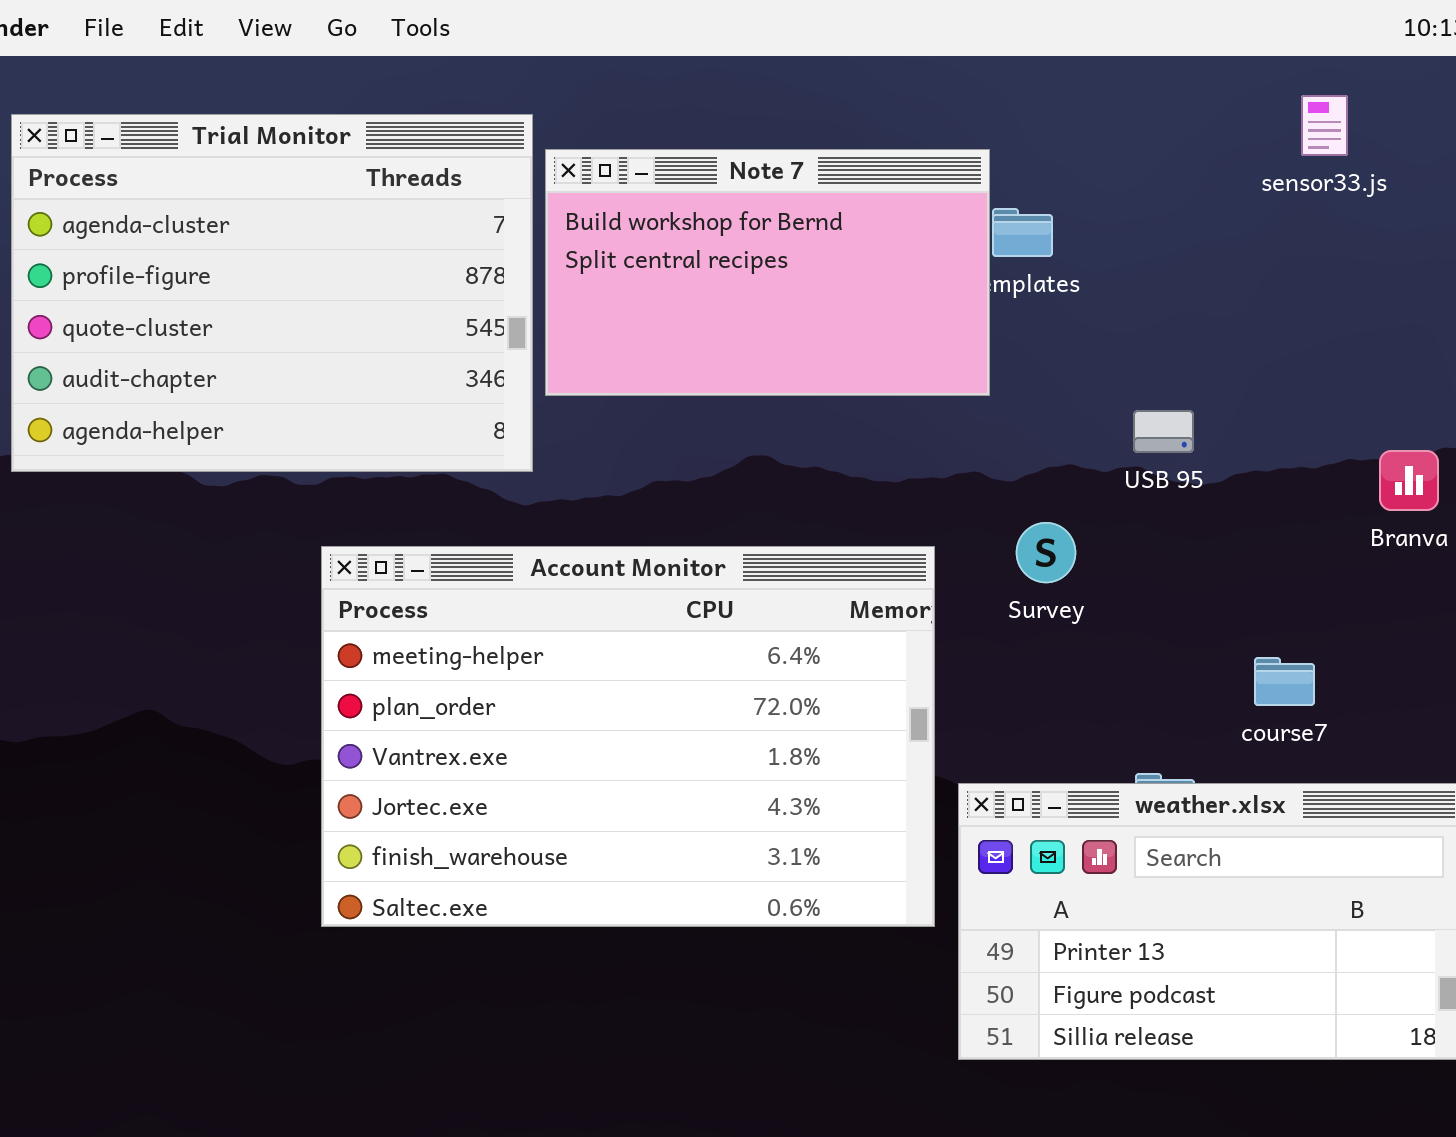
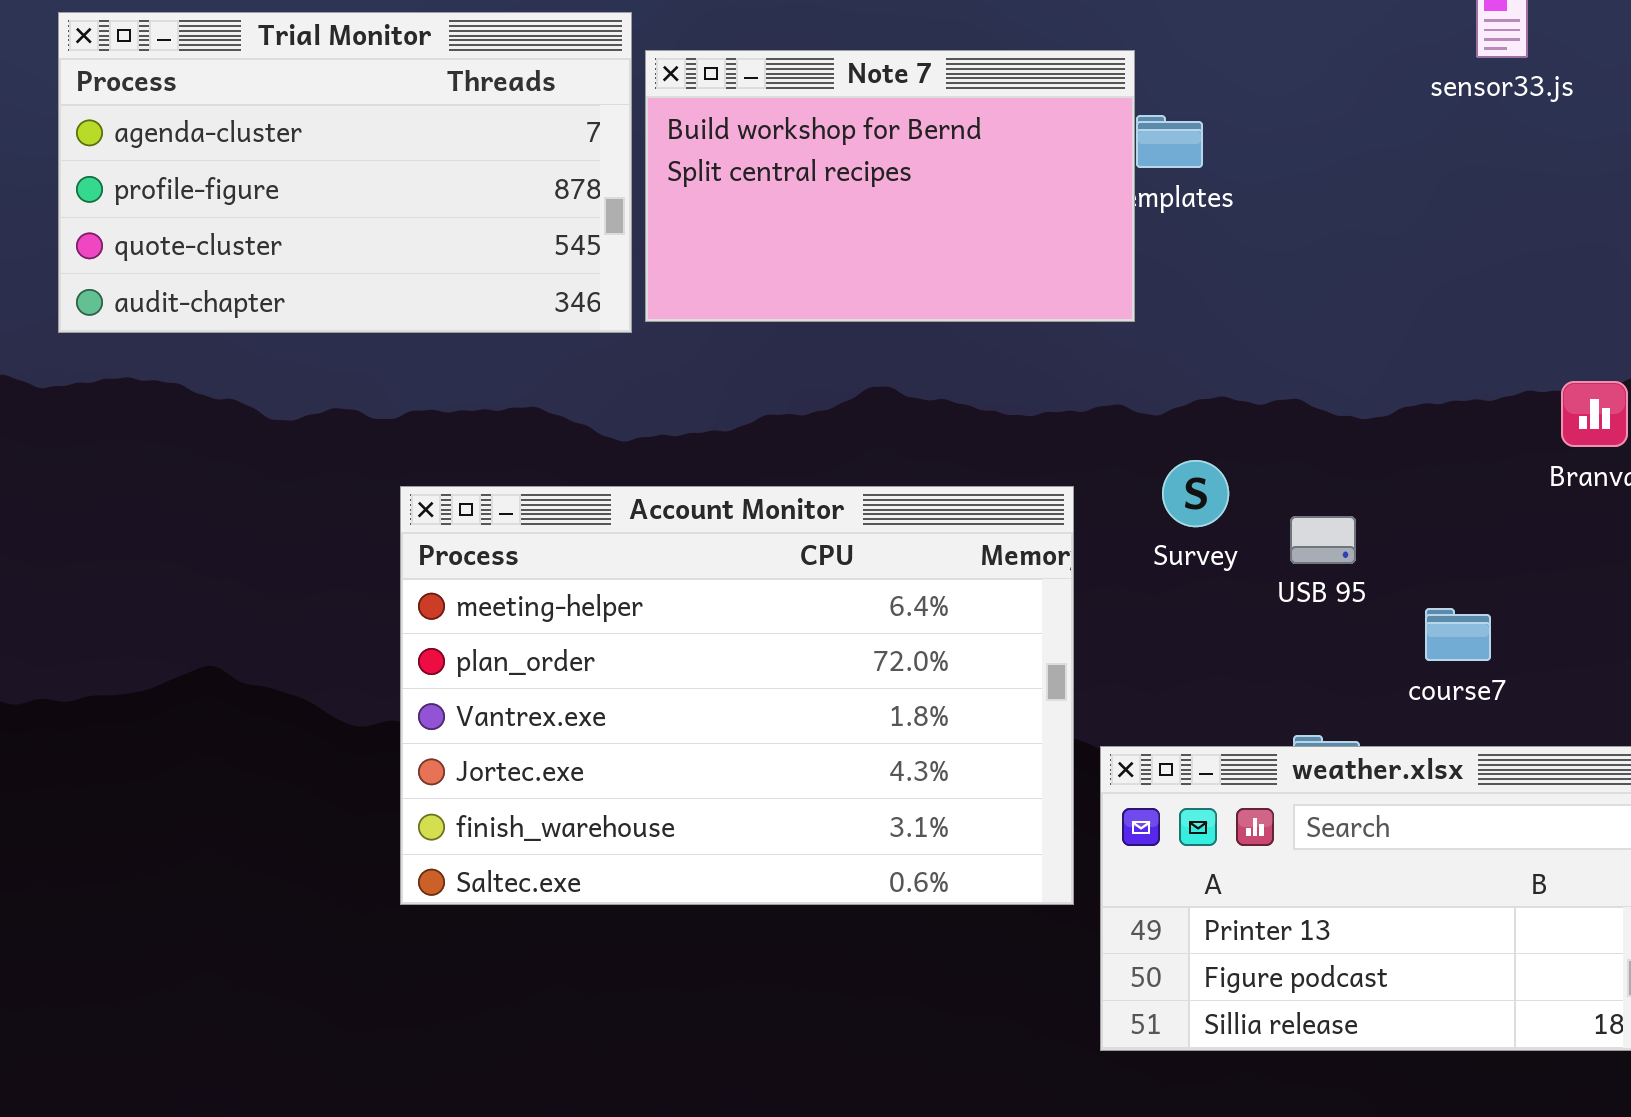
Trial Monitor: [11,114,533,472] -> [58,12,632,333], resized
USB 95: [1133,410,1194,453] -> [1290,516,1356,564], moved

